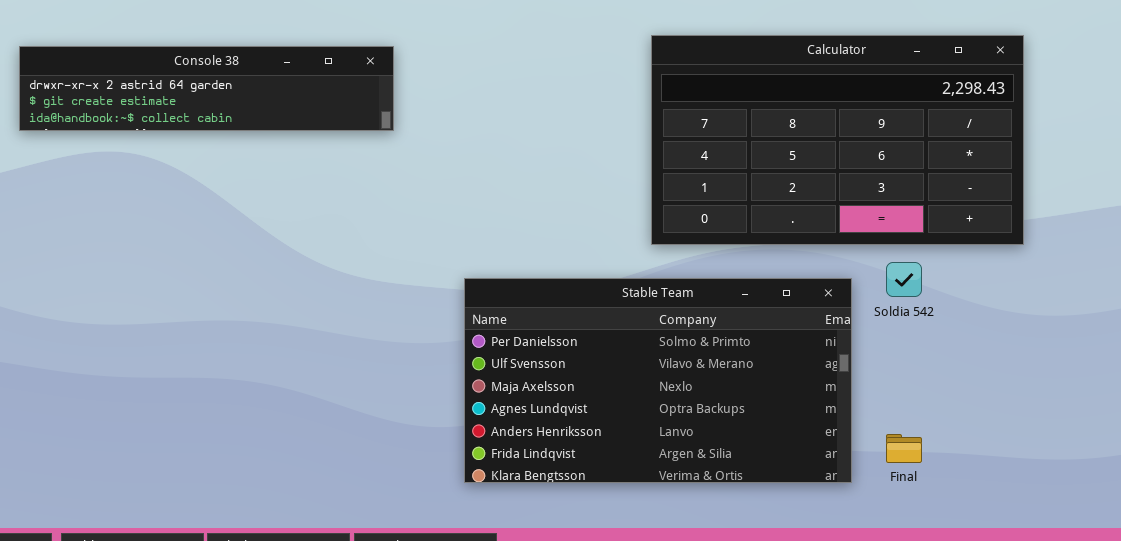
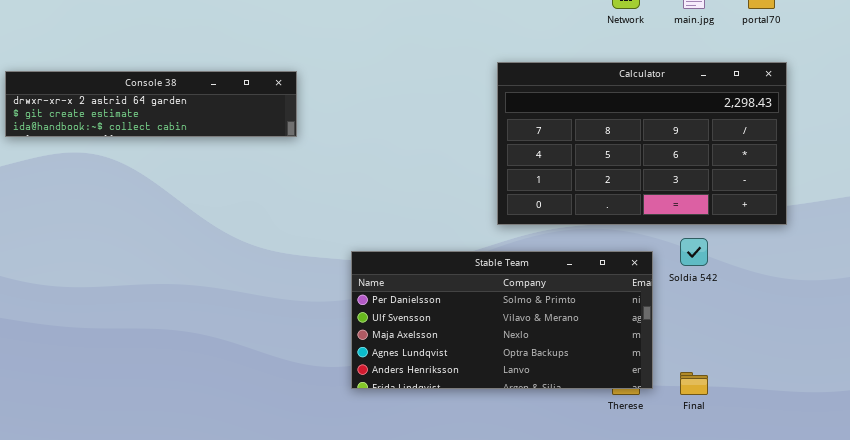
Stable Team: [464,278,852,483] -> [351,251,653,389], resized

